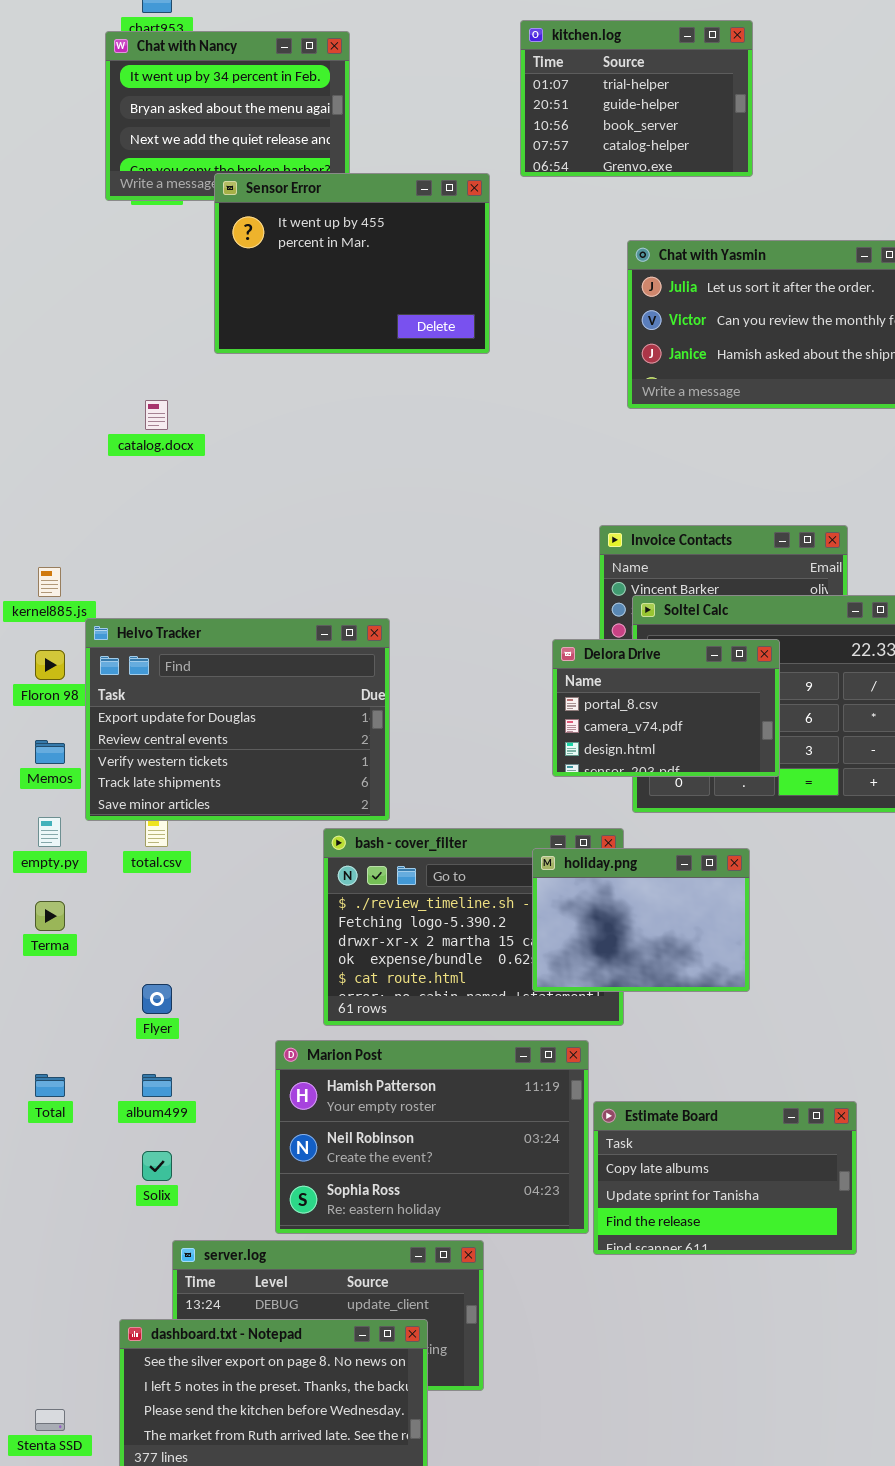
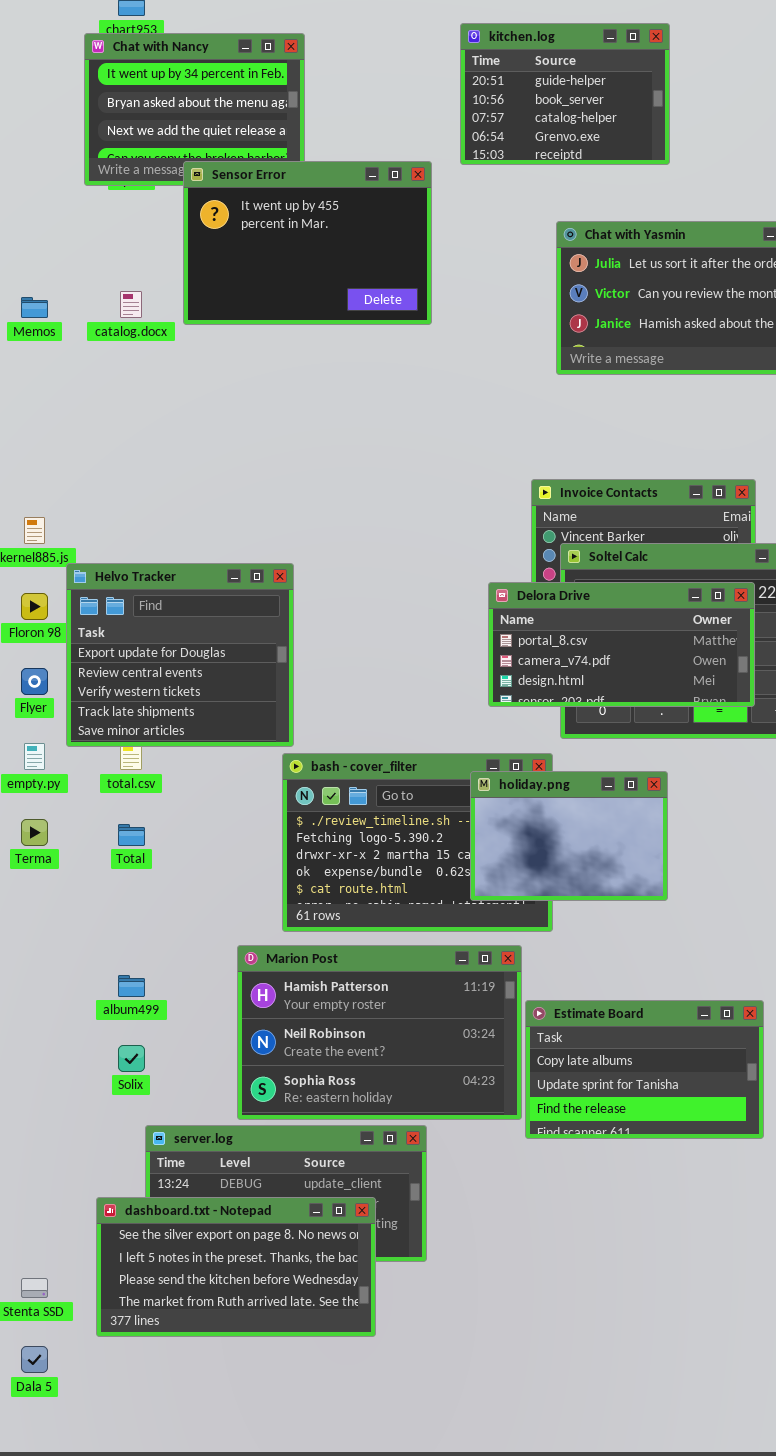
kitchen.log: [520,20,753,177] -> [460,23,670,165], scrolled down 1 row
catalog.docx: [145,400,168,430] -> [120,291,142,318], moved
Helvo Tracker: [85,618,390,821] -> [66,563,294,747], resized
Delora Drive: [552,639,780,777] -> [488,582,755,707], resized
Memos: [35,740,65,764] -> [21,297,48,318], moved
Flyer: [142,984,172,1014] -> [21,668,48,695], moved
Total: [35,1074,65,1097] -> [118,824,145,846], moved

